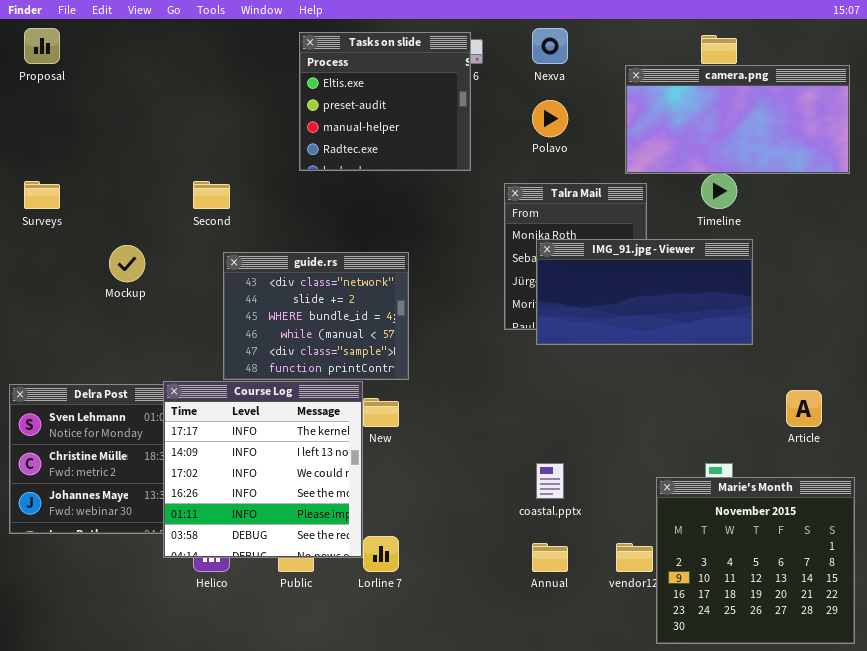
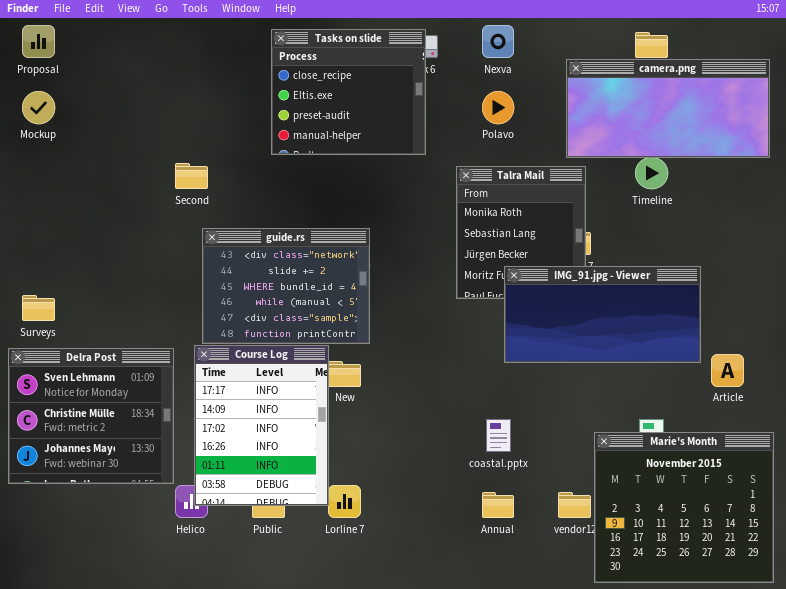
Tasks on slide: [299,32,471,171] -> [271,29,426,155], scrolled up 1 row
Surveys: [24,181,60,209] -> [22,295,55,321], moved
IMG_91.jpg - Viewer: [536,239,753,345] -> [504,266,701,363], moved
Mockup: [109,245,145,282] -> [22,91,55,124], moved
Course Log: [163,381,363,558] -> [194,345,329,506], resized

